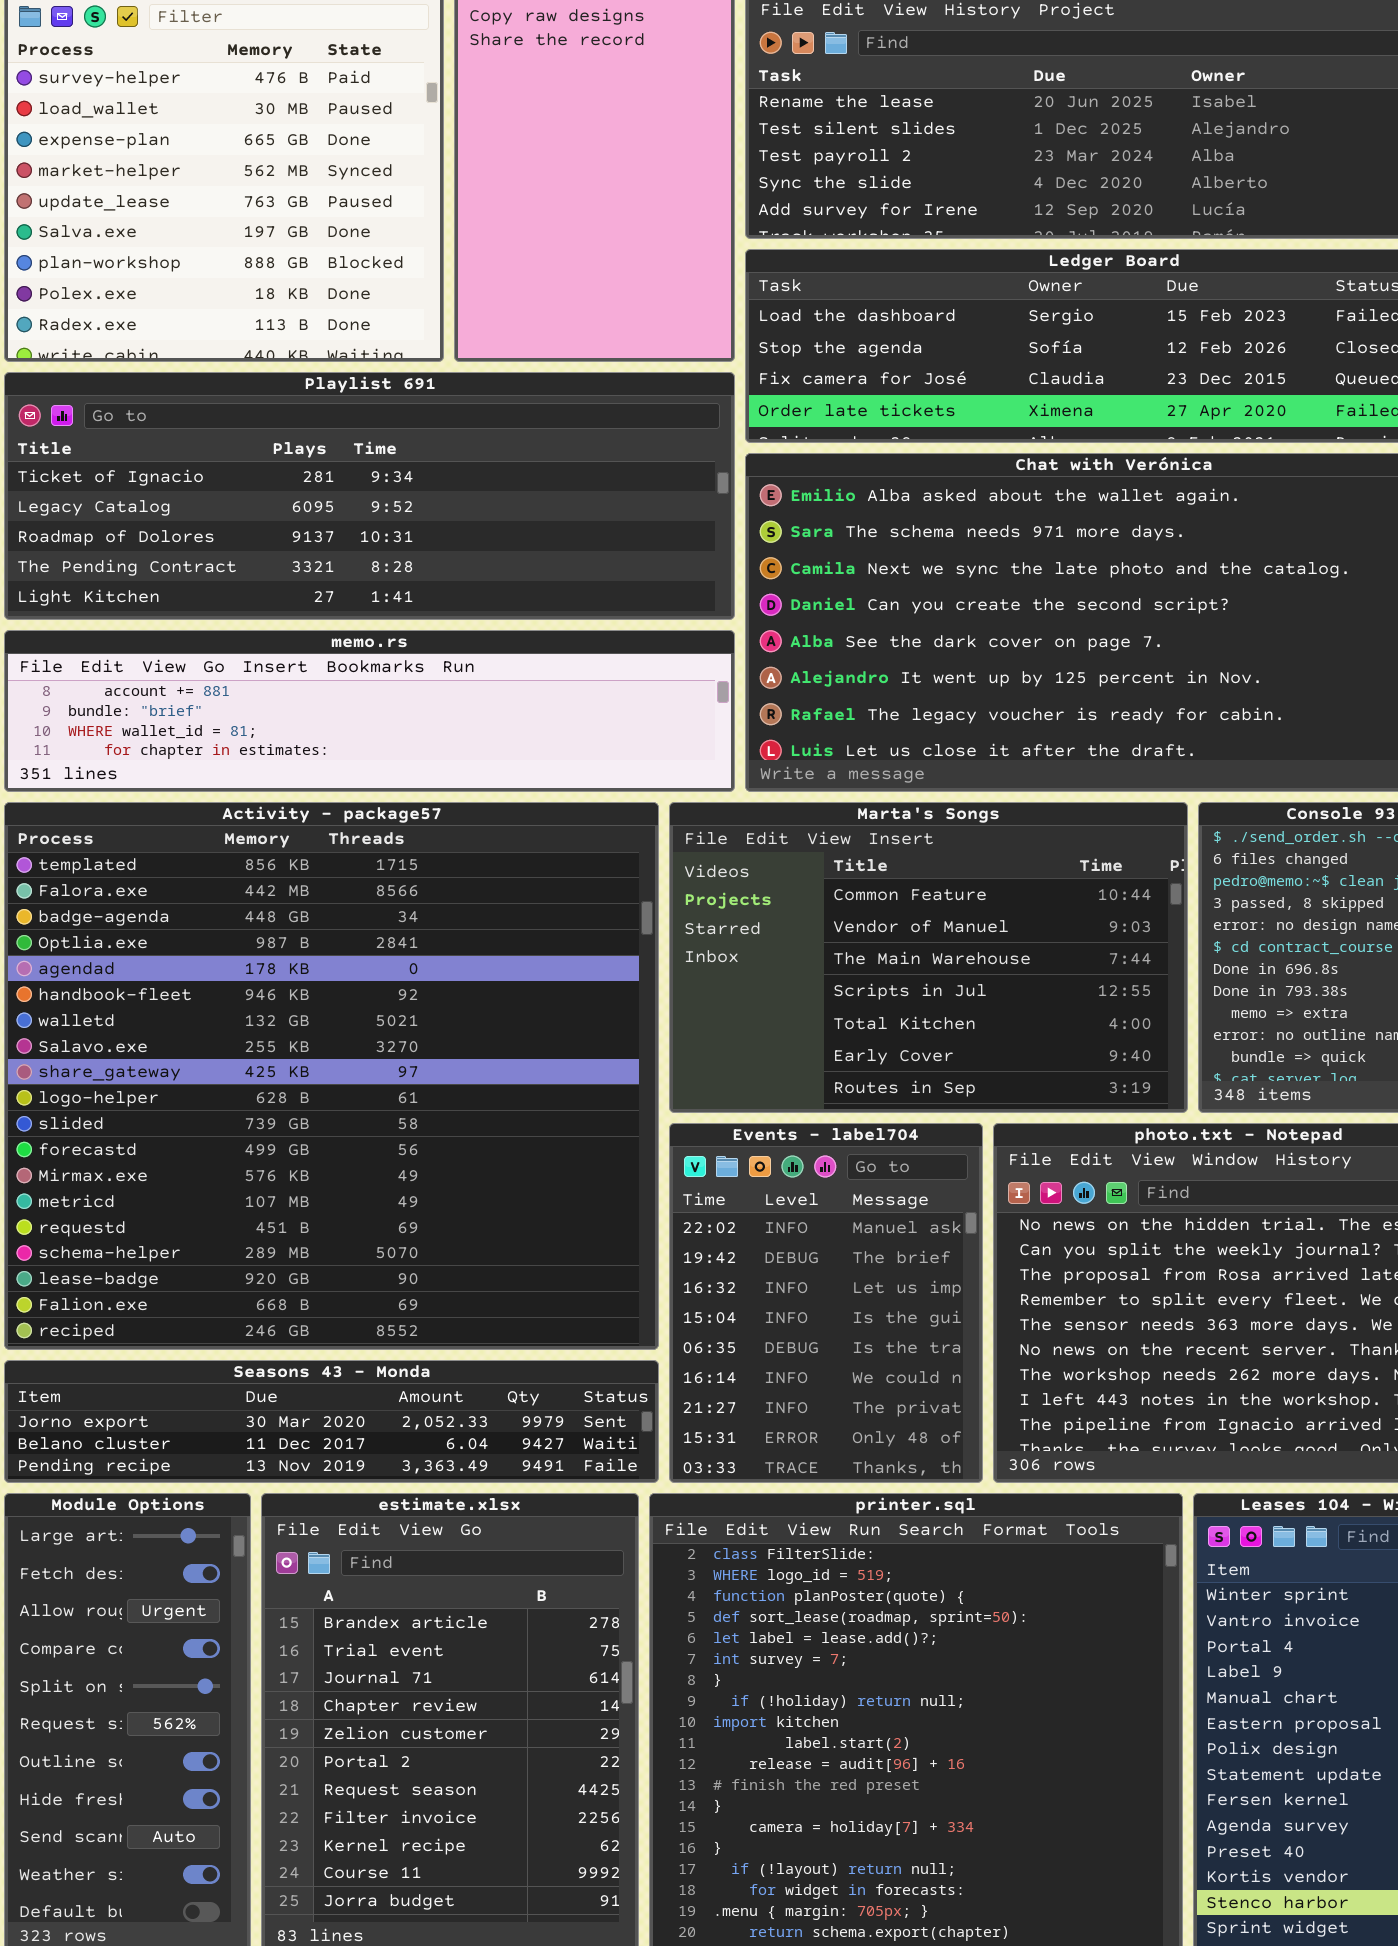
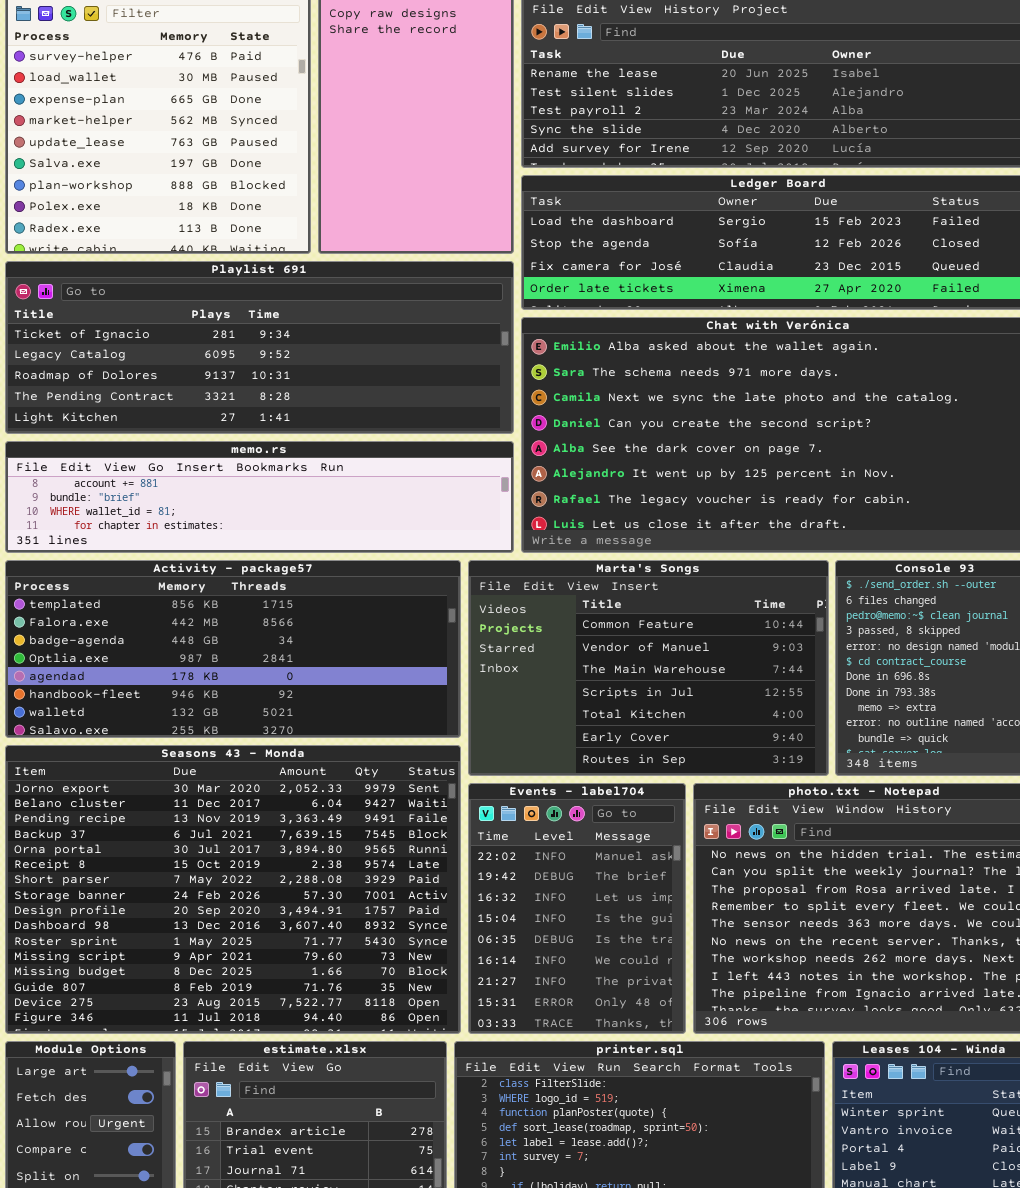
Activity - package57: [4,802,659,1350] -> [5,560,461,738], resized
Seasons 43 - Monda: [4,1360,659,1483] -> [5,745,461,1034], resized

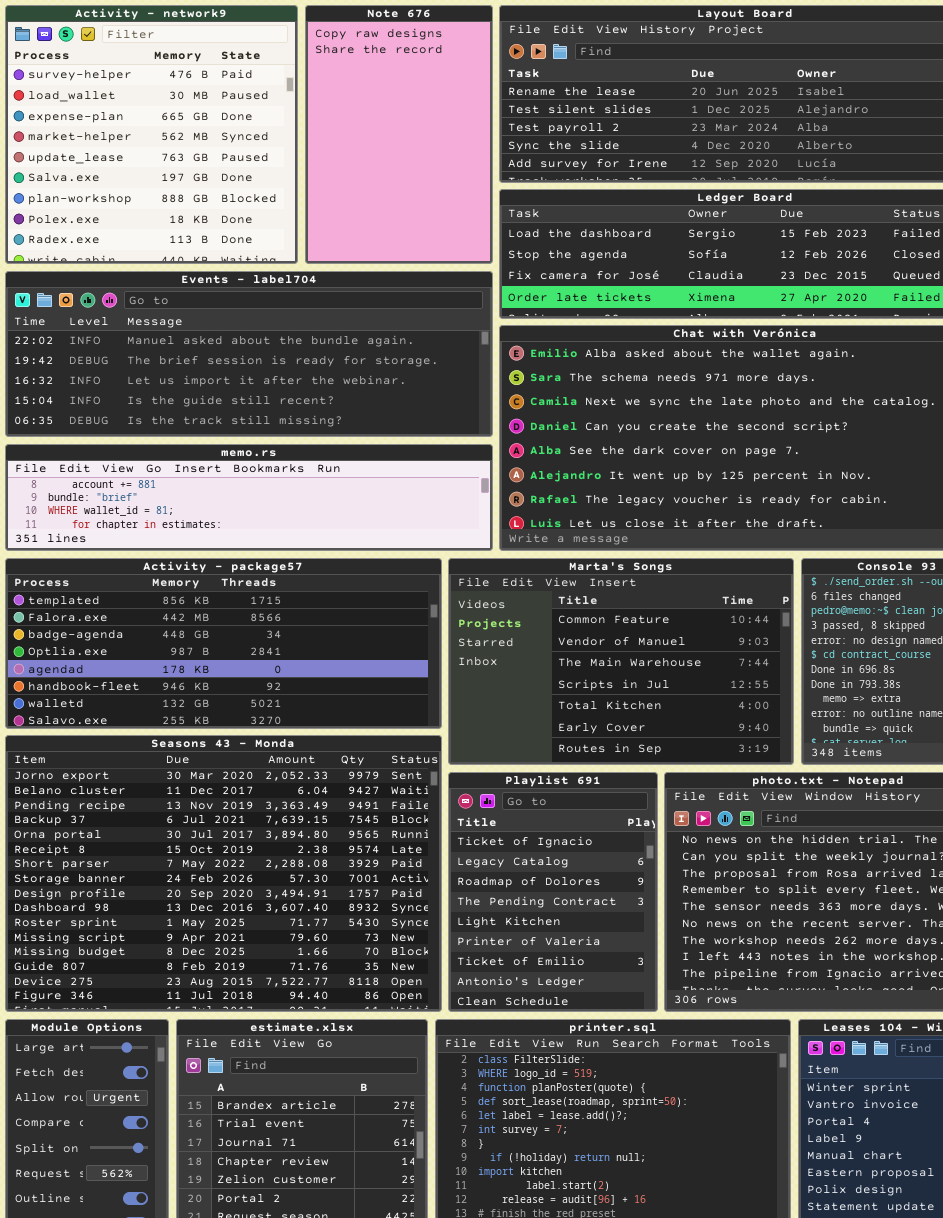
Playlist 691: [5,261,514,434] -> [448,772,658,1012], moved, resized
Events - label704: [468,783,686,1034] -> [5,271,493,437], moved, resized

